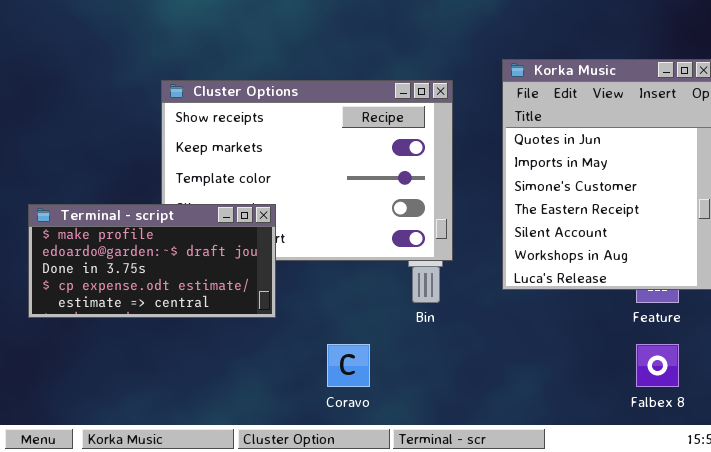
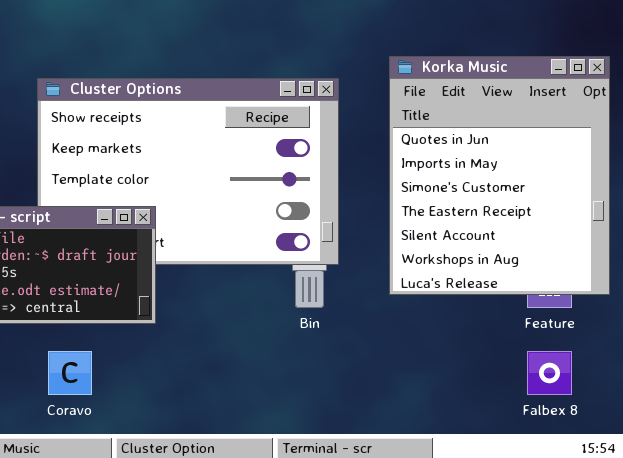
Coravo: [327,344,370,387] -> [48,351,92,395], moved

